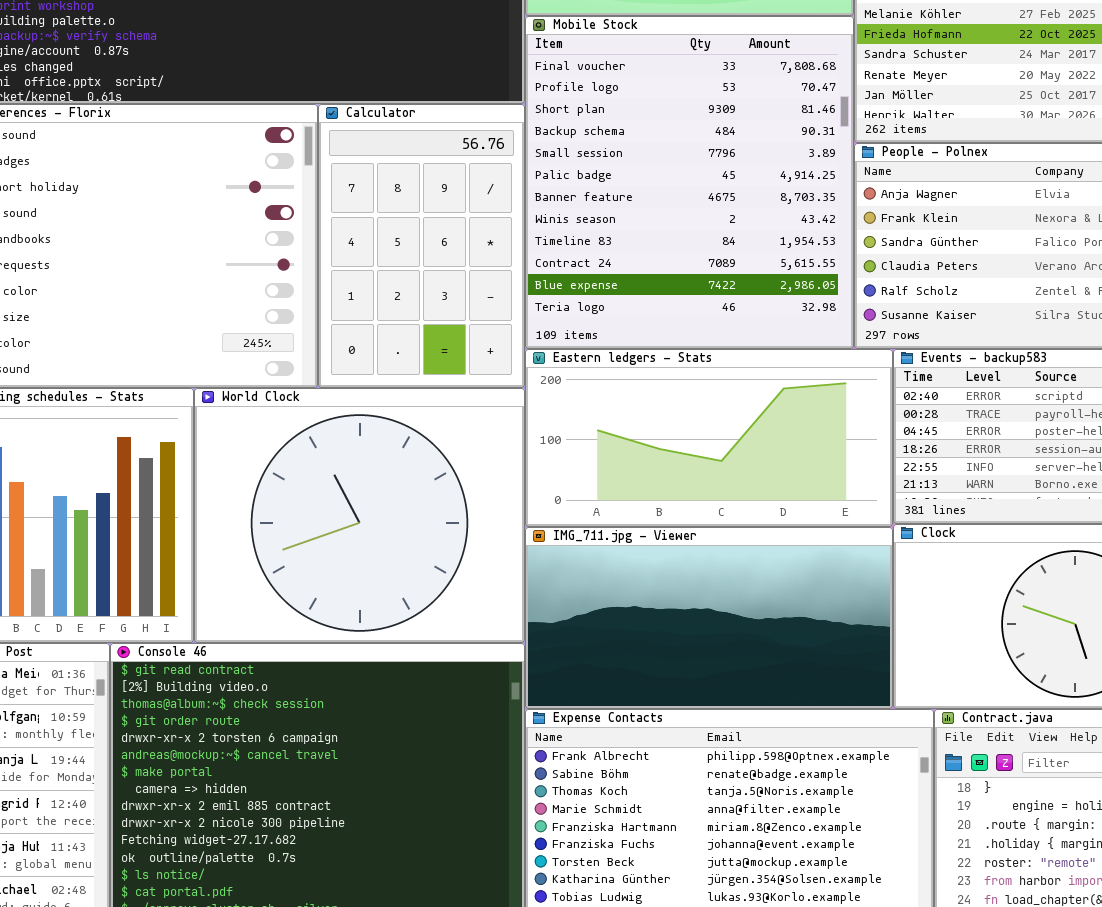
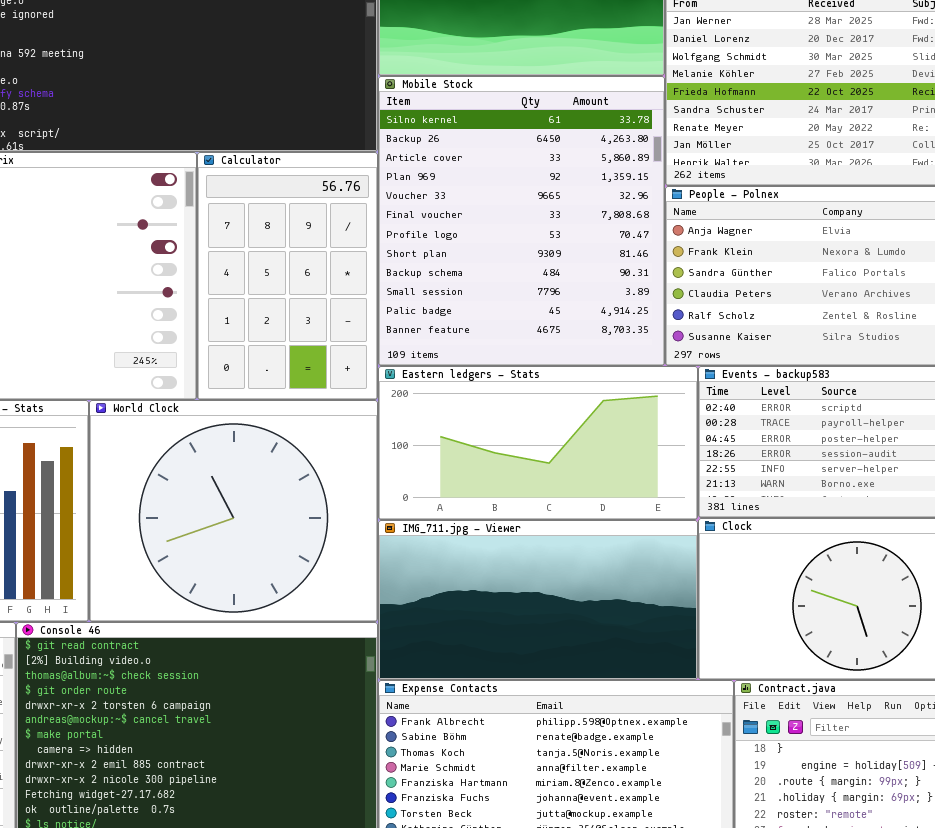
Mobile Stock: [525,16,854,349] -> [378,76,665,366], scrolled up 5 rows

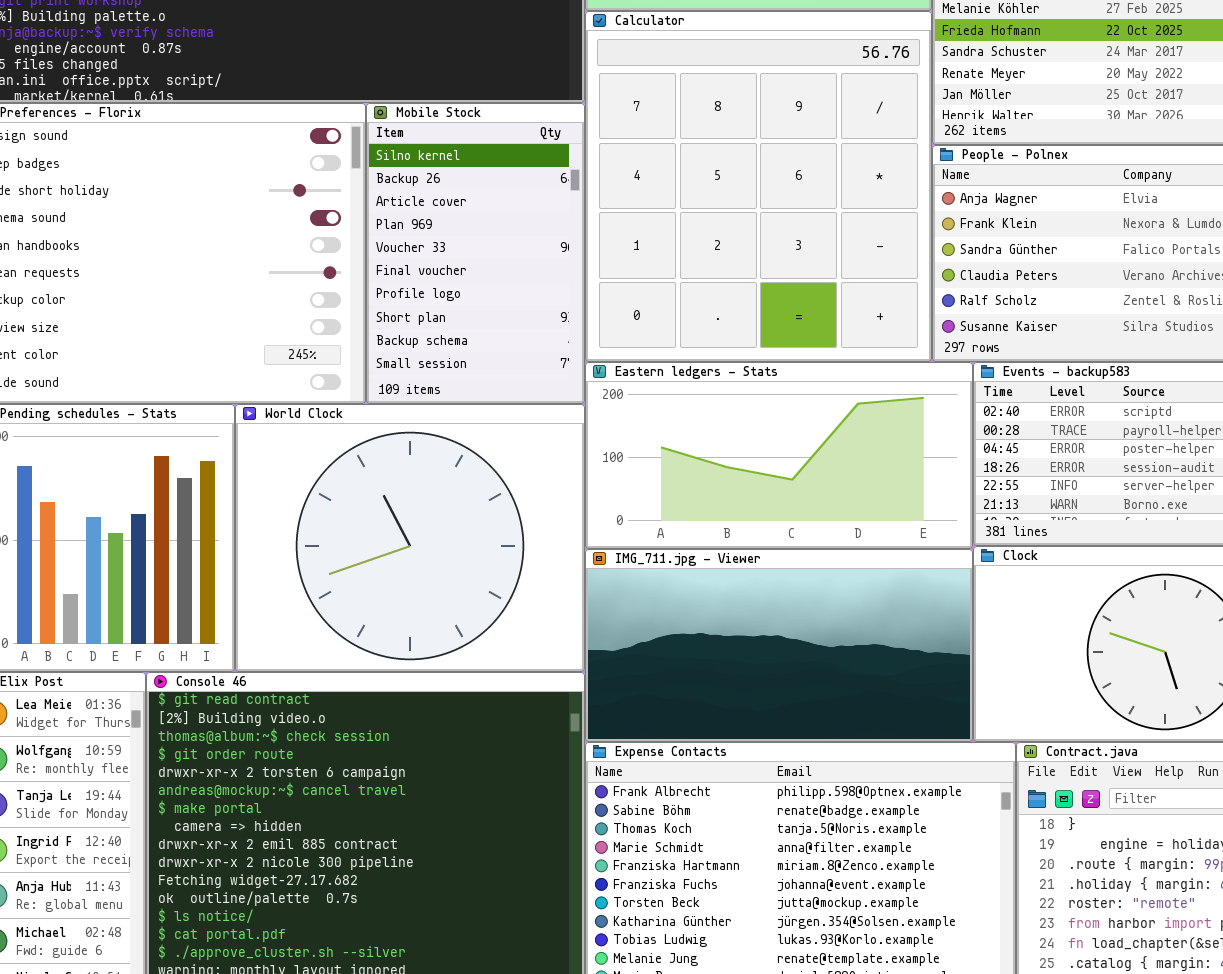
Mobile Stock: [378,76,665,366] -> [366,103,585,404], moved, resized
Calculator: [197,152,378,400] -> [585,11,932,362], moved, resized

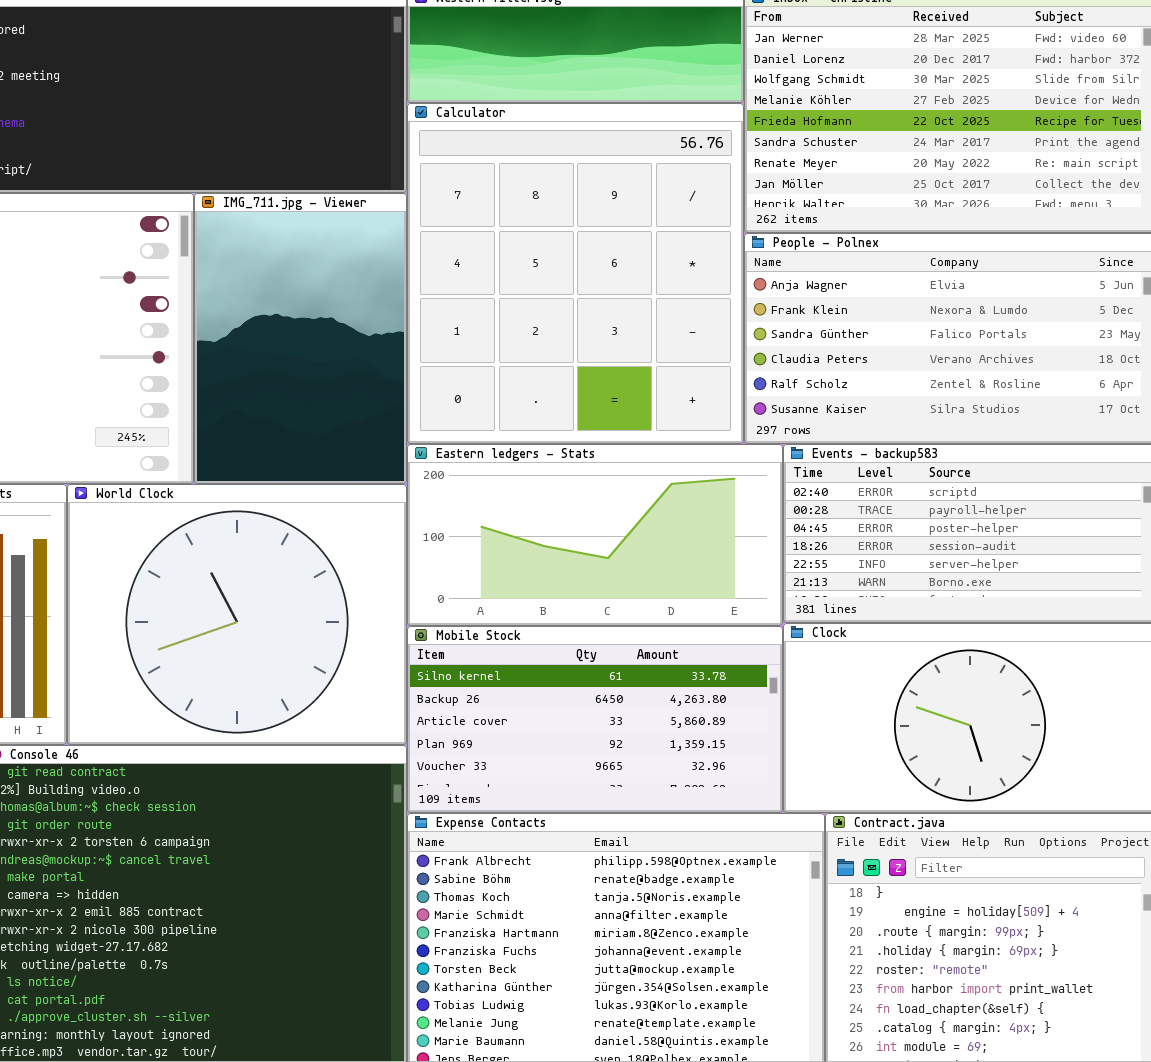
Mobile Stock: [366,103,585,404] -> [407,626,783,813], moved, resized
IMG_711.jpg - Viewer: [585,549,973,742] -> [194,193,407,484], moved, resized

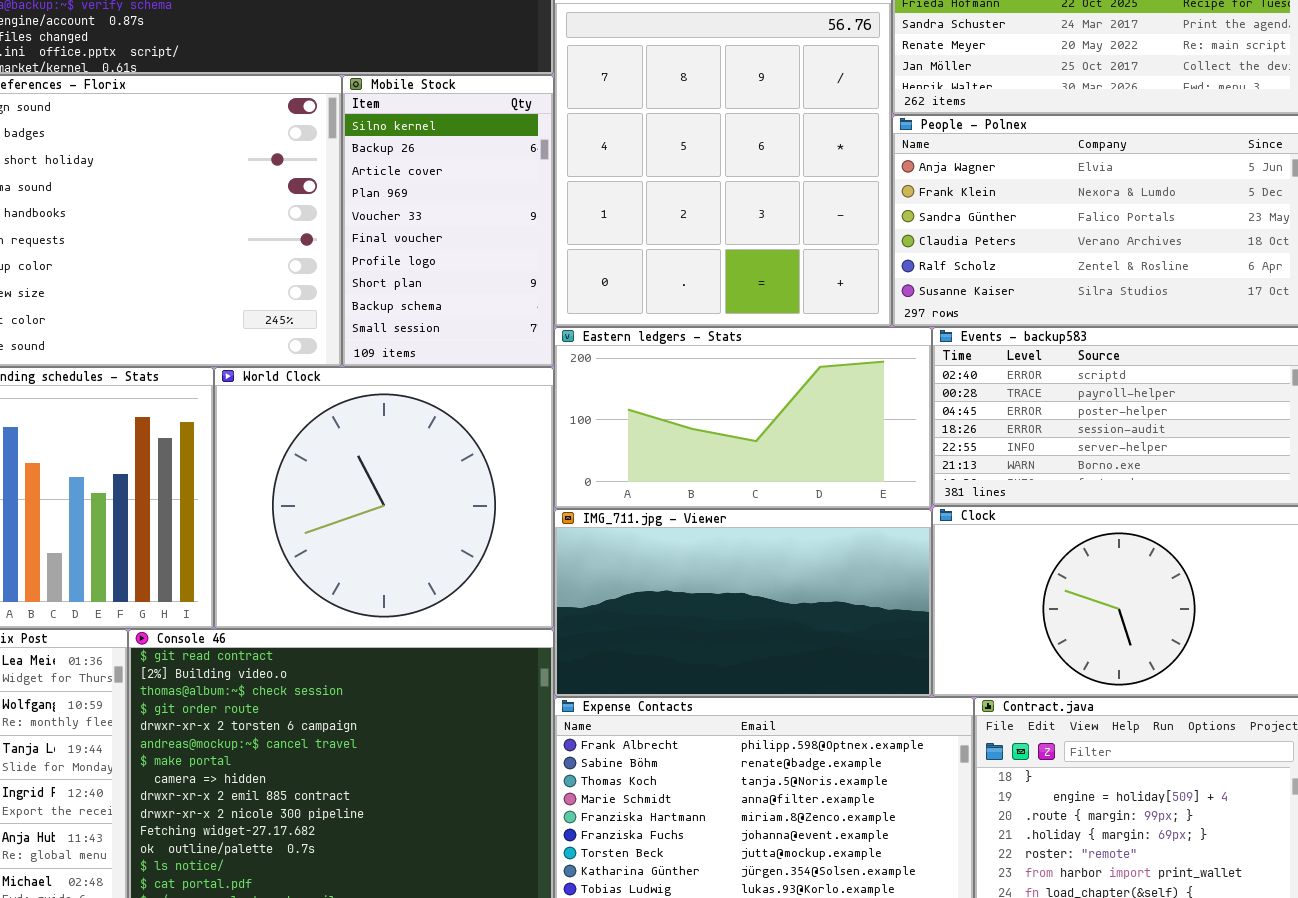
IMG_711.jpg - Viewer: [194,193,407,484] -> [554,509,932,697], moved, resized
Mobile Stock: [407,626,783,813] -> [342,75,554,367], moved, resized

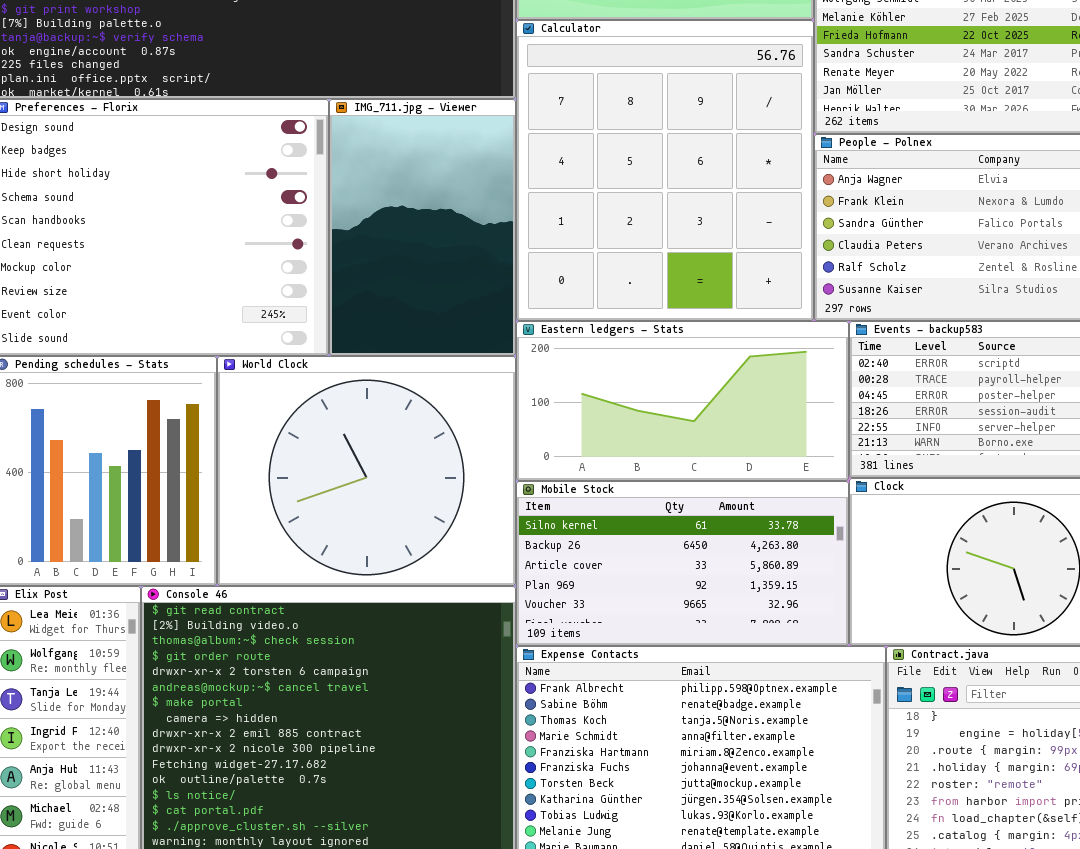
Mobile Stock: [342,75,554,367] -> [516,481,849,646], moved, resized
IMG_711.jpg - Viewer: [554,509,932,697] -> [329,99,516,356], moved, resized

